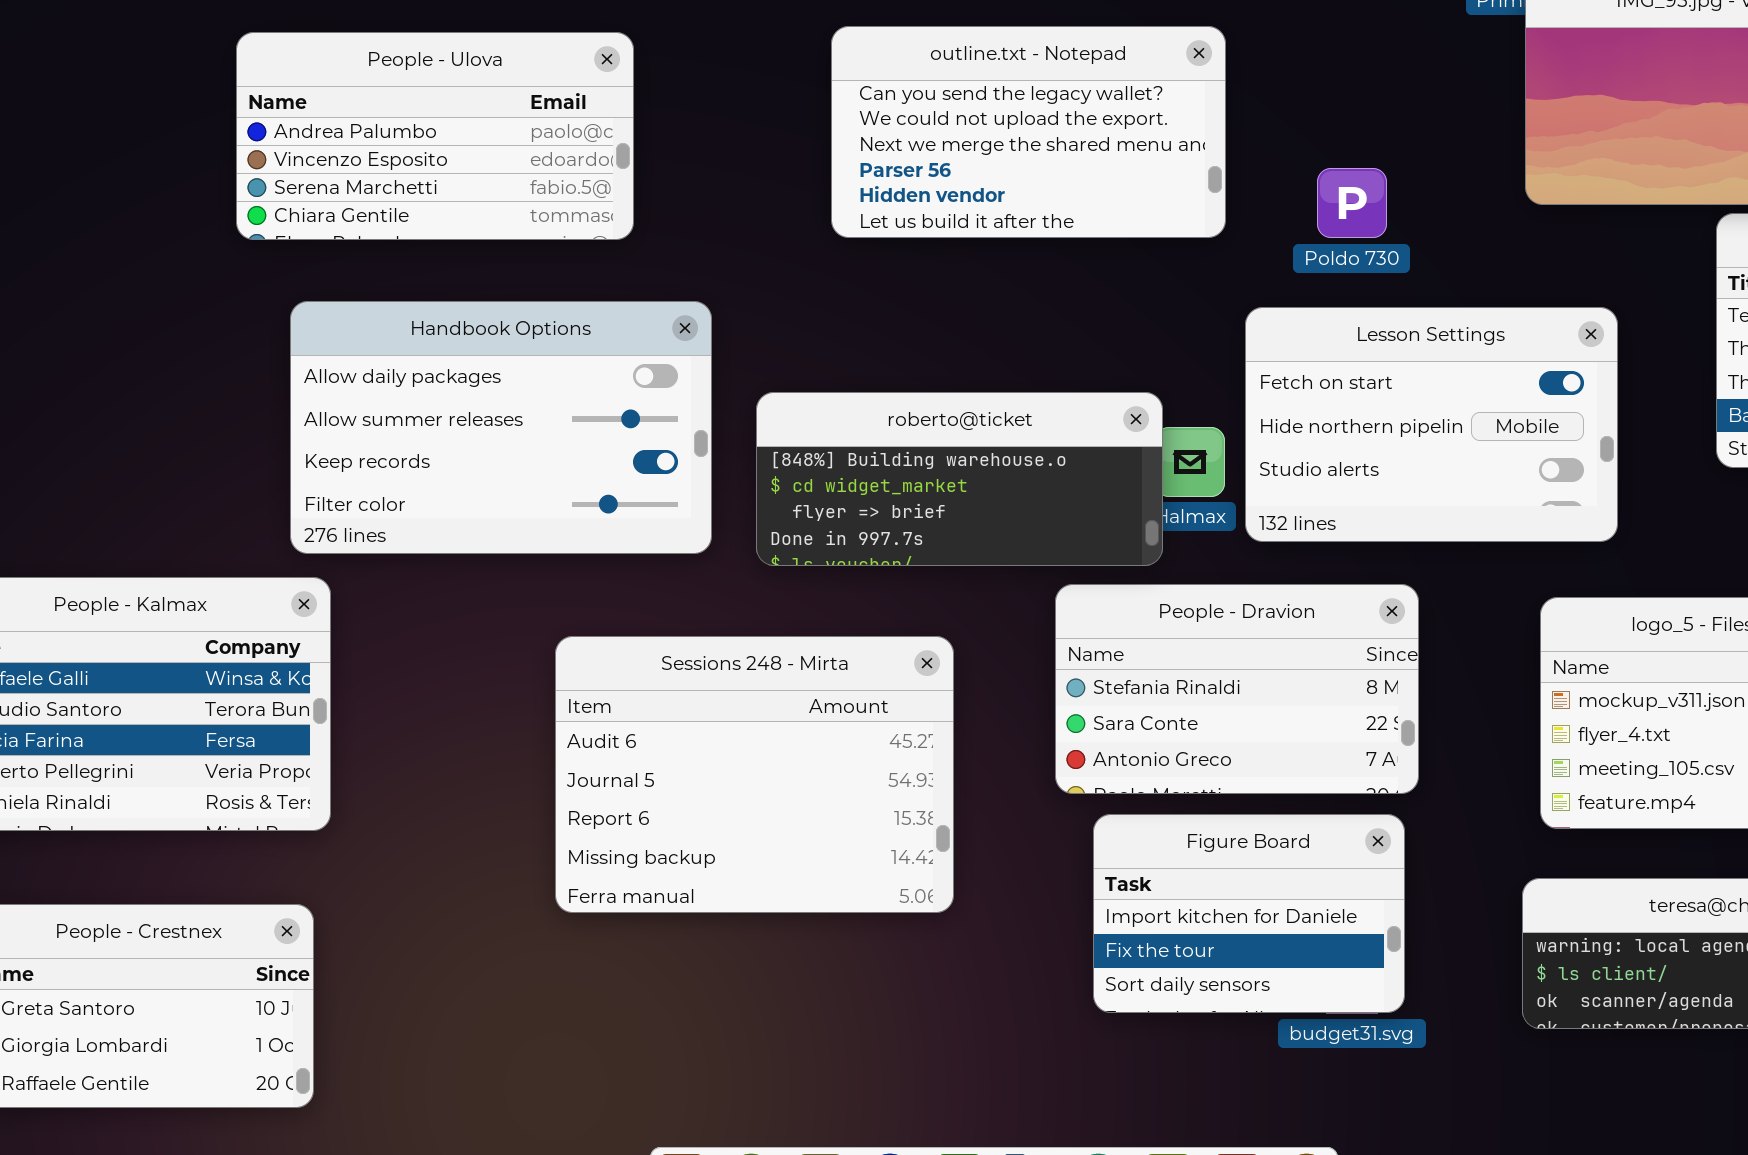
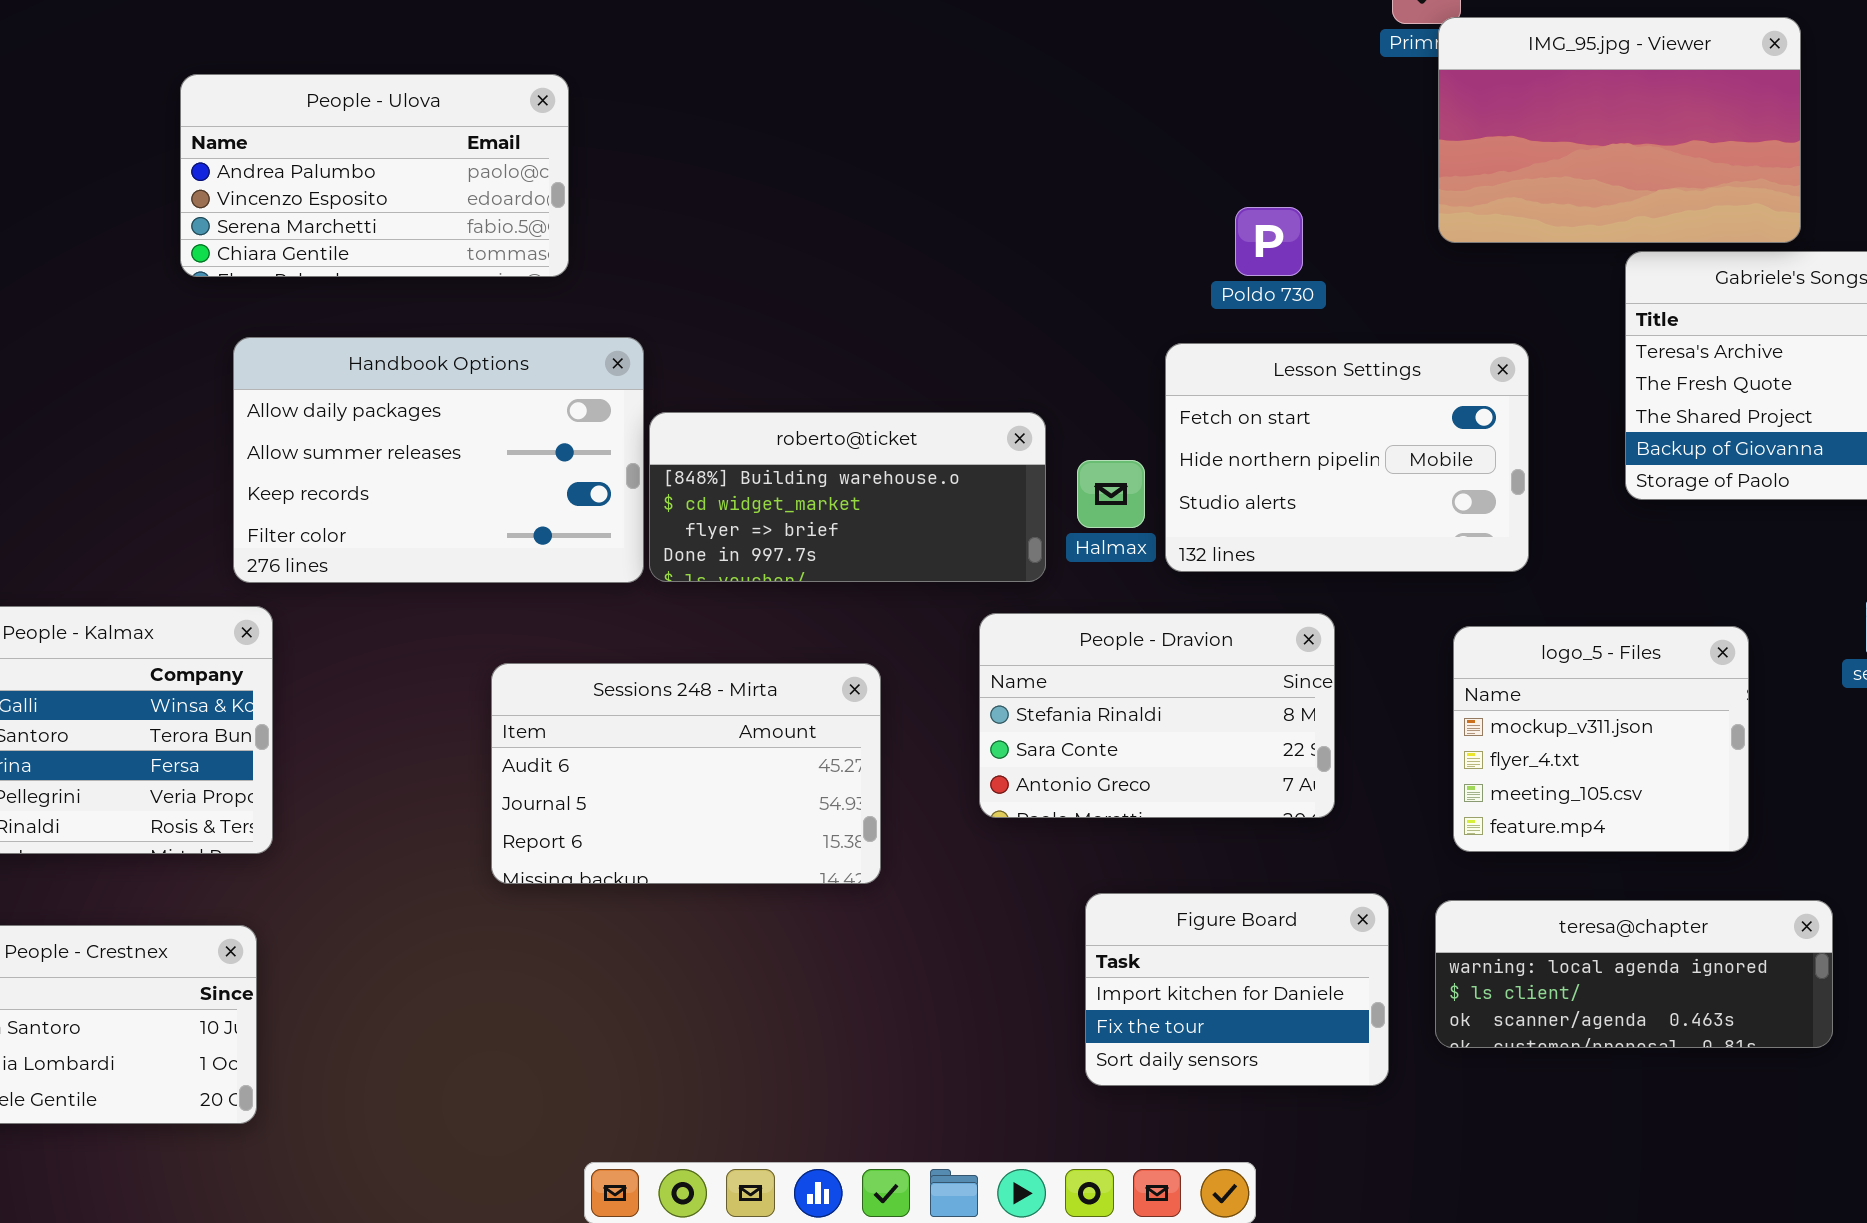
outline.txt - Notepad: [831,26,1226,238] -> none, closed
roberto@ticket: [756,392,1163,566] -> [649,412,1046,582], moved
Sessions 248 - Mirta: [555,636,954,913] -> [491,663,881,884], resized
Figure Board: [1093,814,1405,1013] -> [1085,893,1389,1086], moved

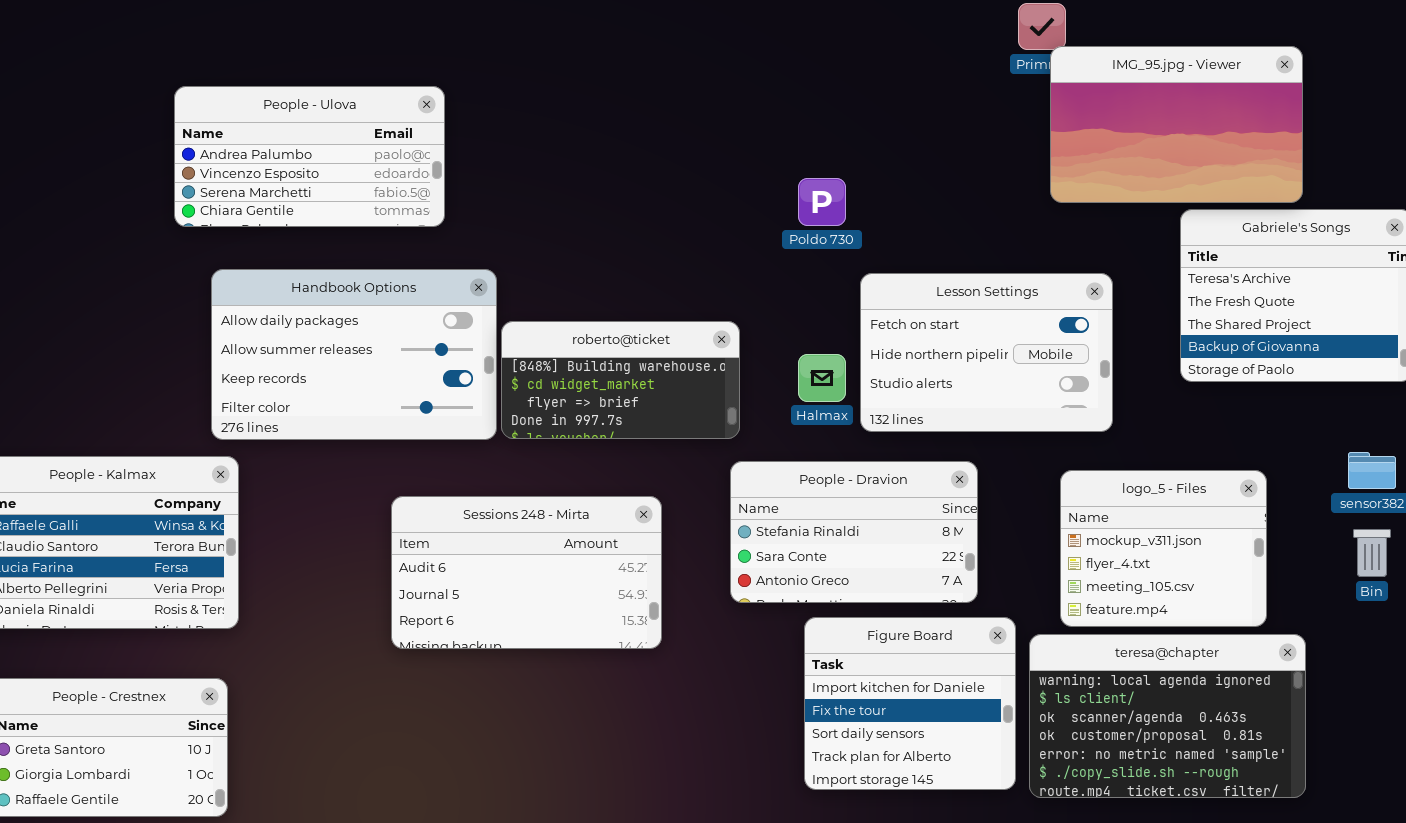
Poldo 730: [1235,207,1303,276] -> [798,178,846,226], moved
roberto@ticket: [649,412,1046,582] -> [501,321,740,439], resized
Figure Board: [1085,893,1389,1086] -> [804,617,1016,790], resized
teresa@chapter: [1435,900,1833,1048] -> [1029,634,1306,798], moved, resized

